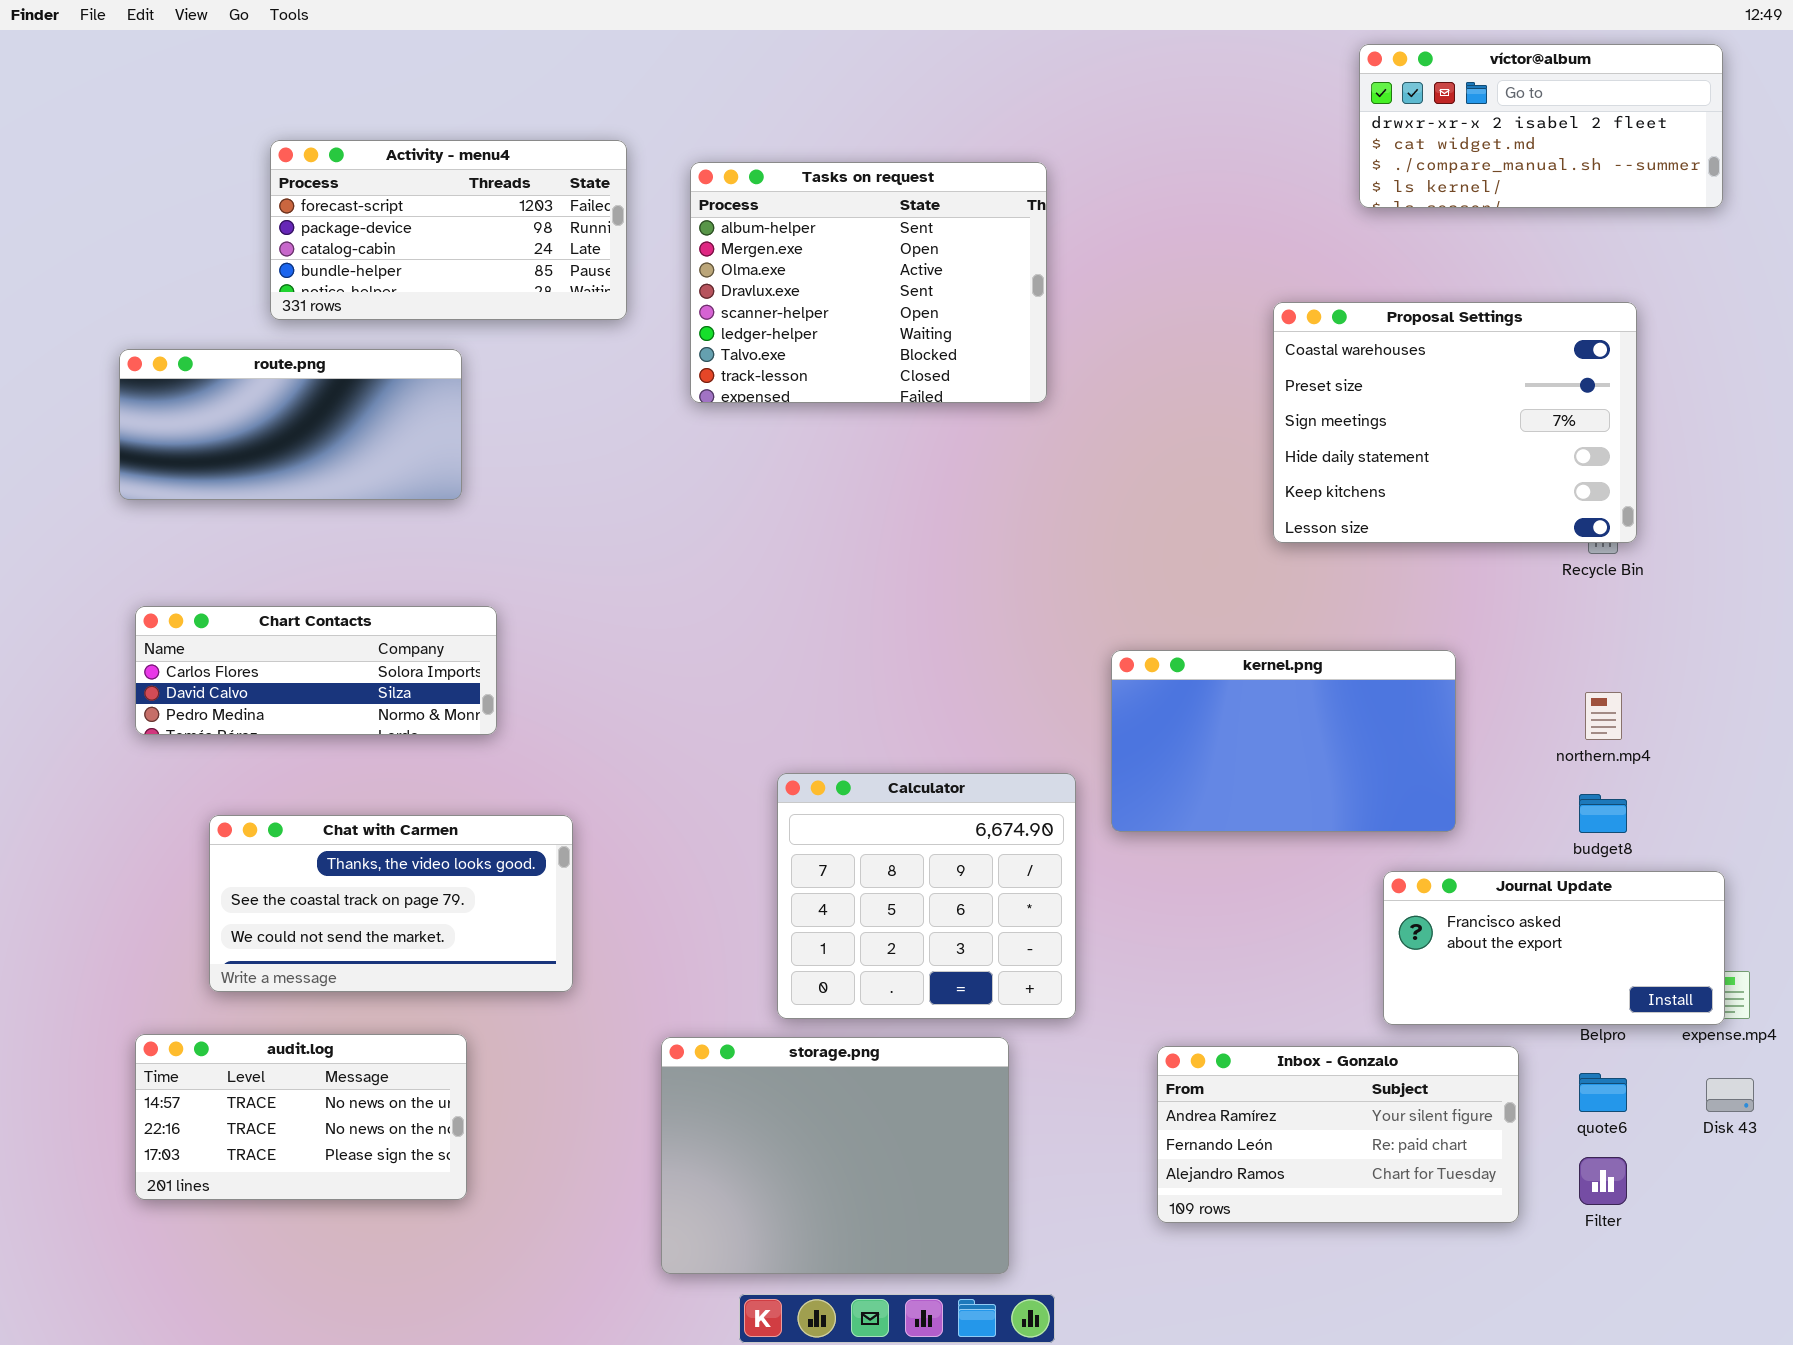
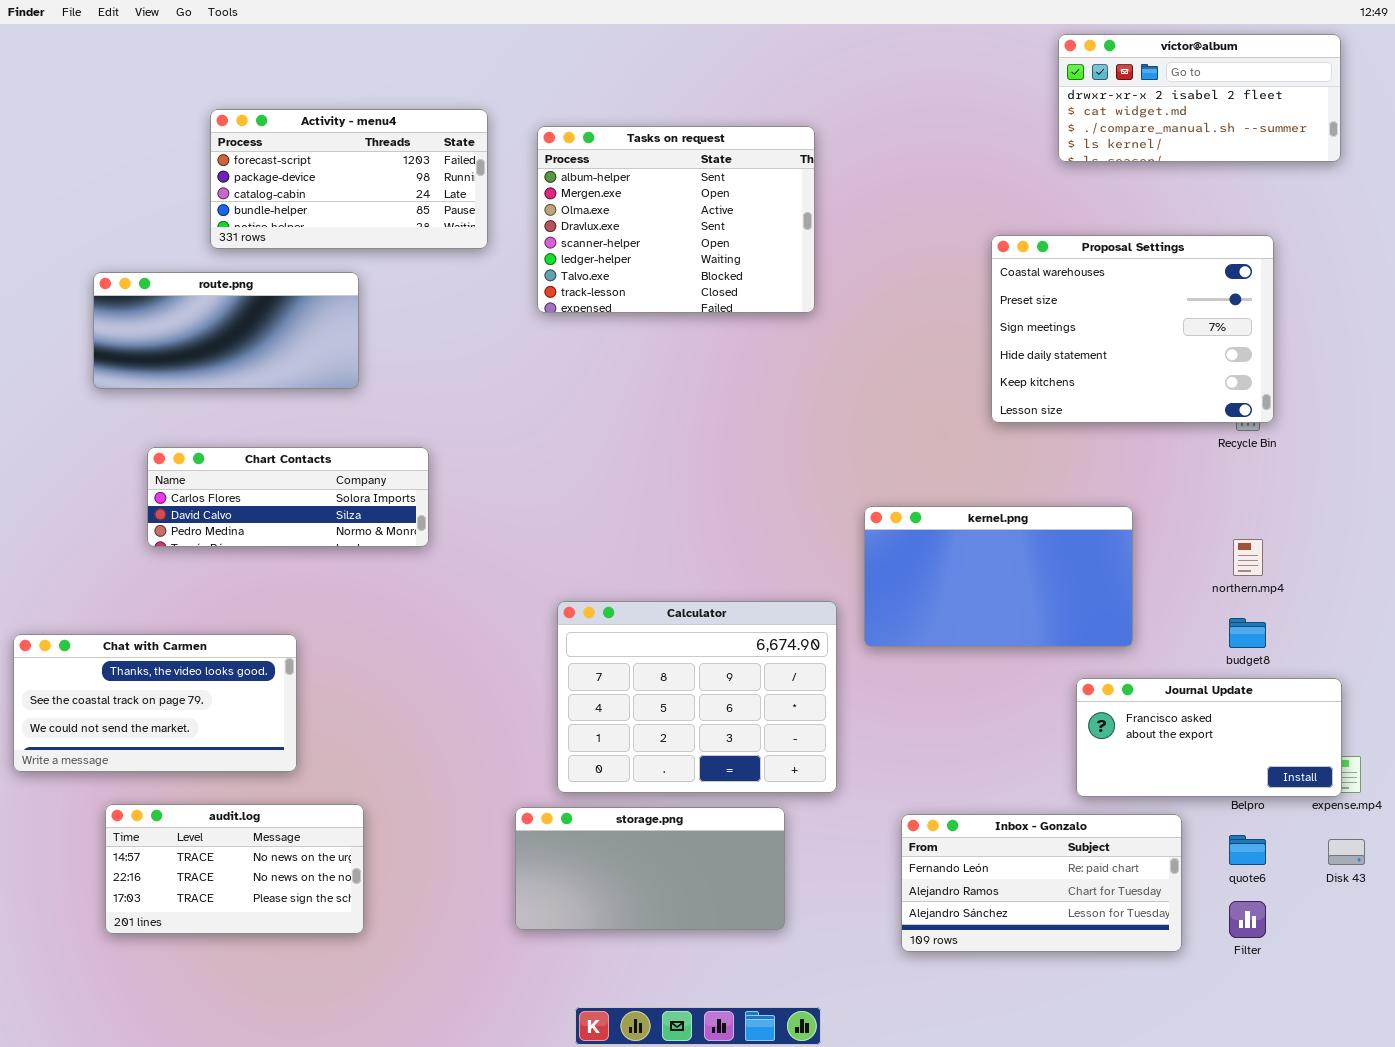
Chart Contacts: [135,606,497,735] -> [147,447,429,547], moved
Calculator: [777,773,1076,1019] -> [557,601,837,793], resized
Chat with Carmen: [209,815,573,992] -> [13,634,297,772], moved
storage.png: [661,1037,1009,1274] -> [515,807,785,930], resized
Inbox - Gonzalo: [1157,1046,1519,1223] -> [901,814,1182,952], scrolled down 1 row

